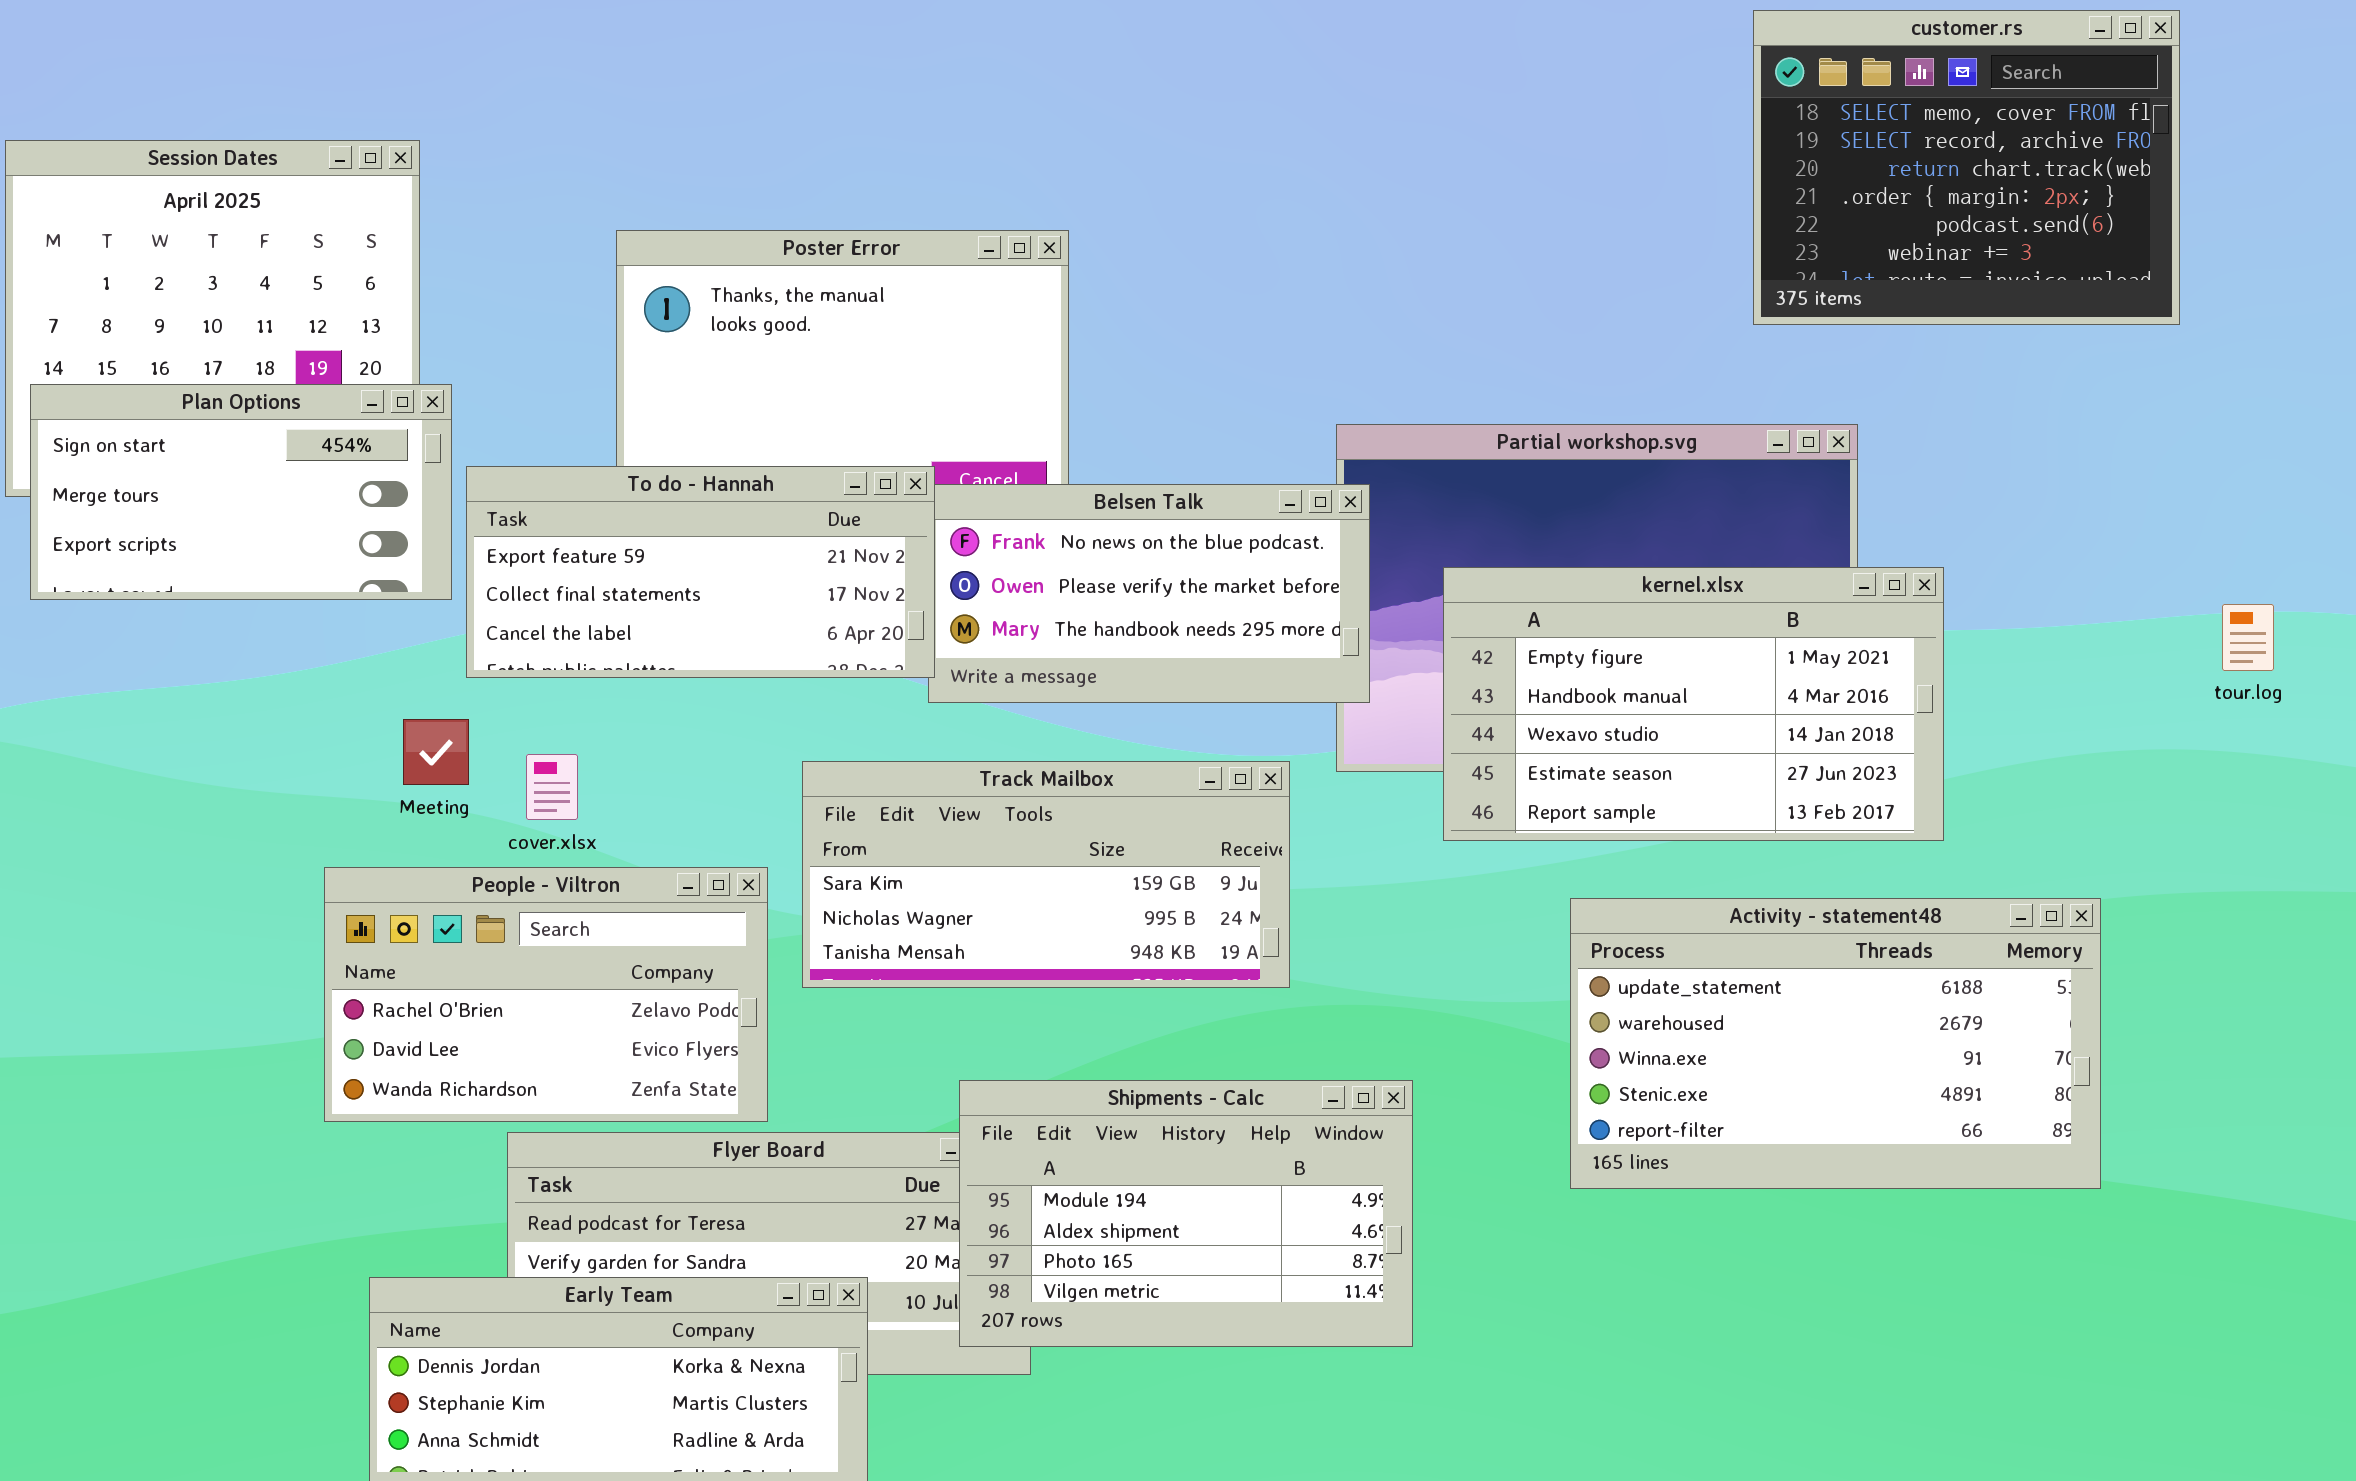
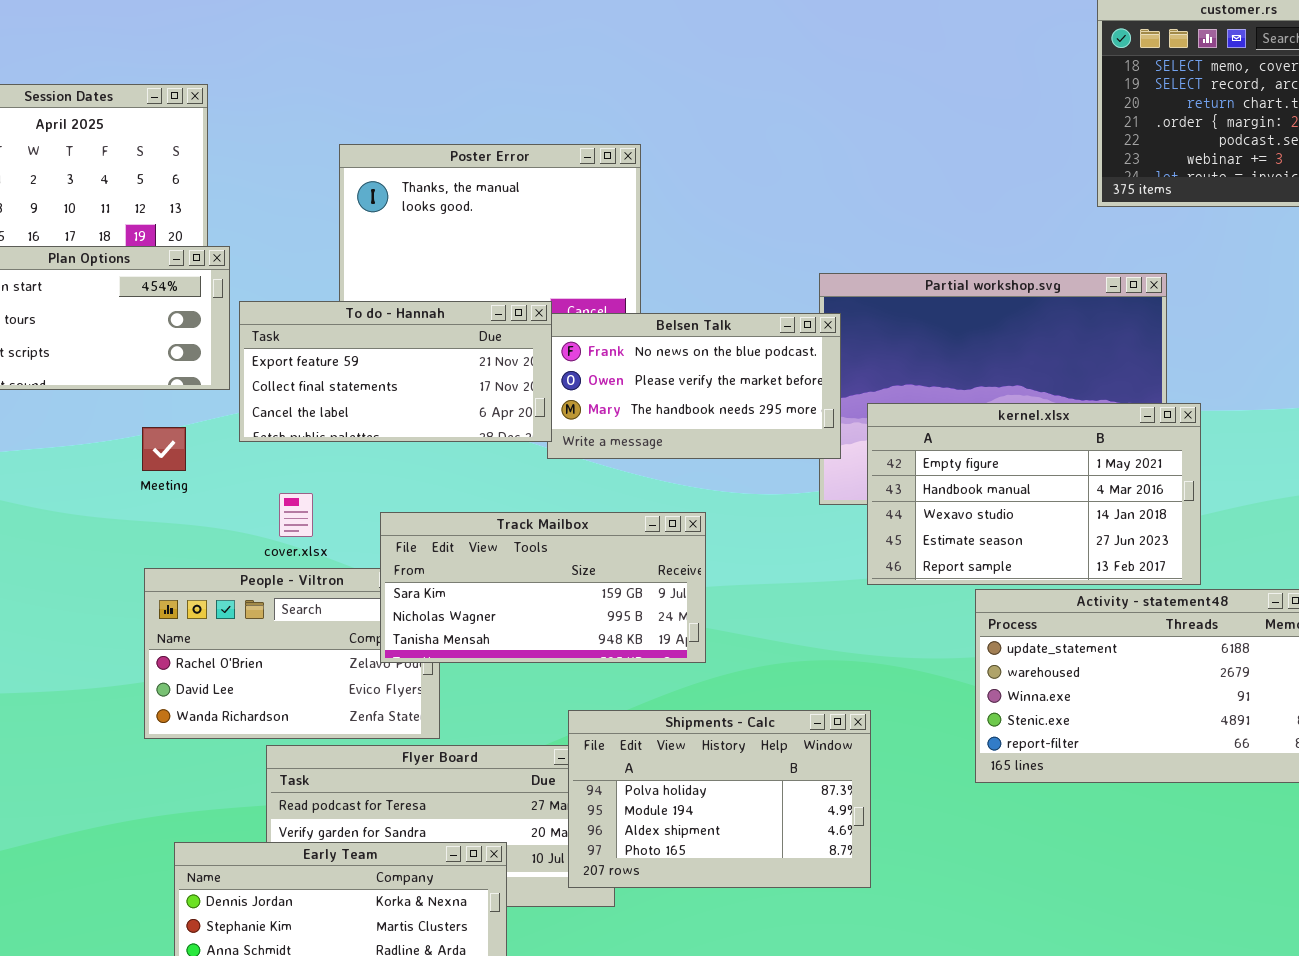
kernel.xlsx: [1443,567,1944,841] -> [867,403,1201,585], moved
Meeting: [403,719,469,785] -> [142,427,186,471], moved
Track Mailbox: [802,761,1290,988] -> [380,512,706,663], moved
Shipments - Calc: [959,1080,1413,1347] -> [568,710,871,888], scrolled up 1 row

